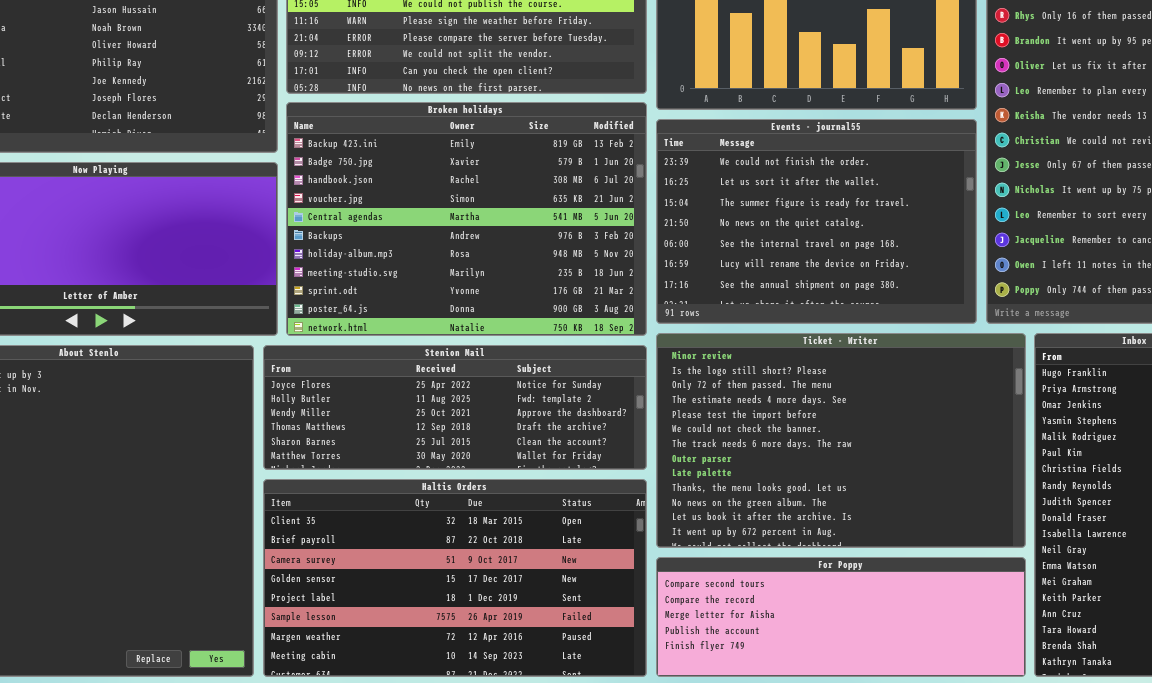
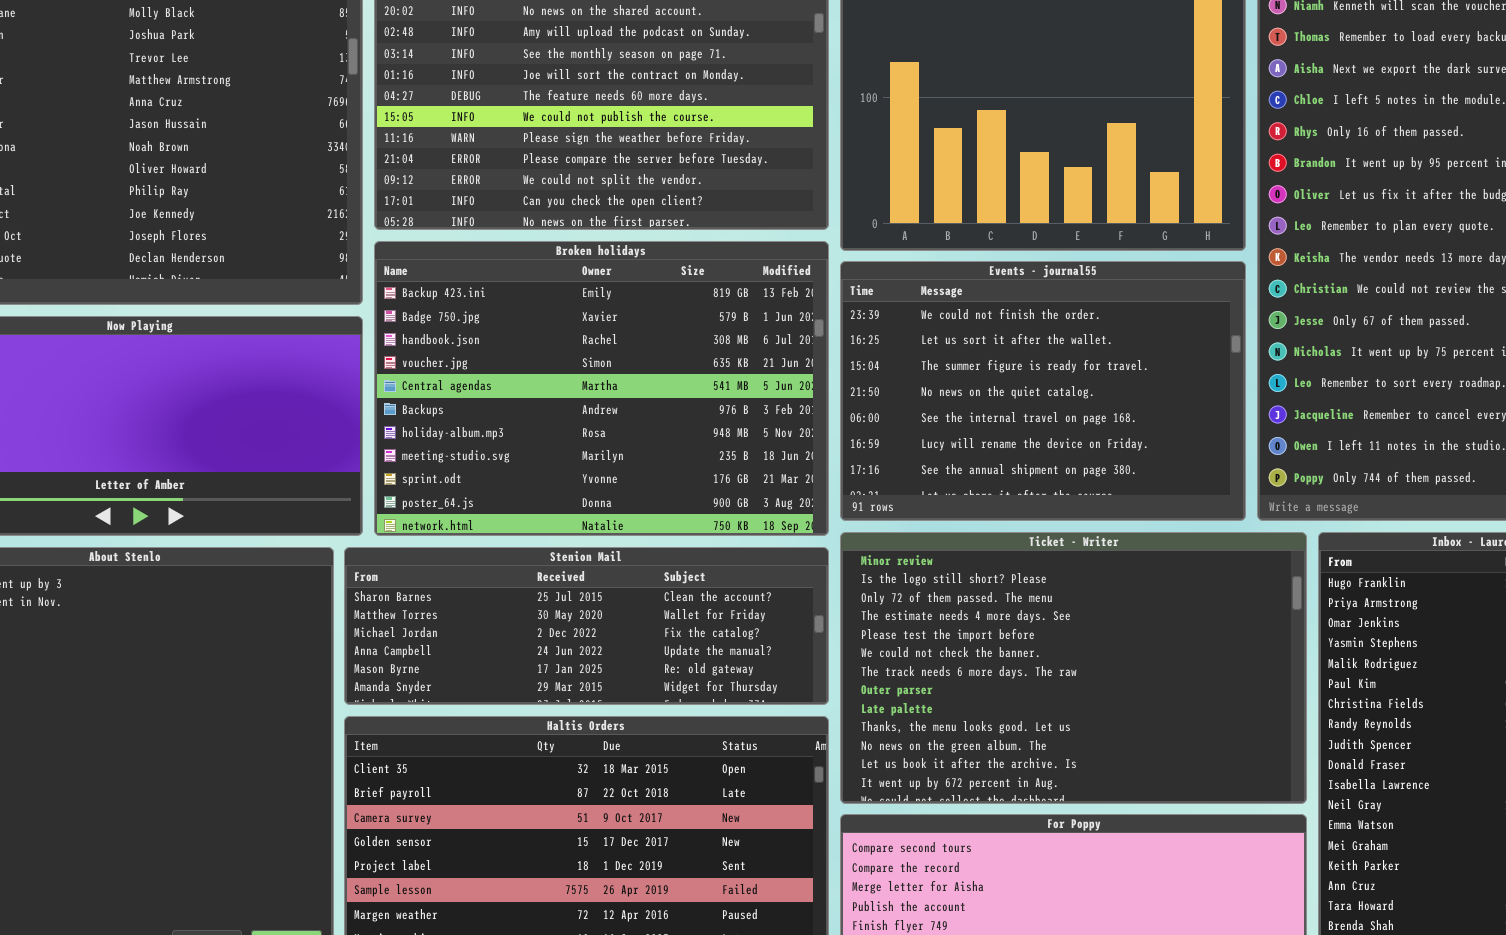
Stenion Mail: [263,345,647,470] -> [344,547,829,705], scrolled down 4 rows

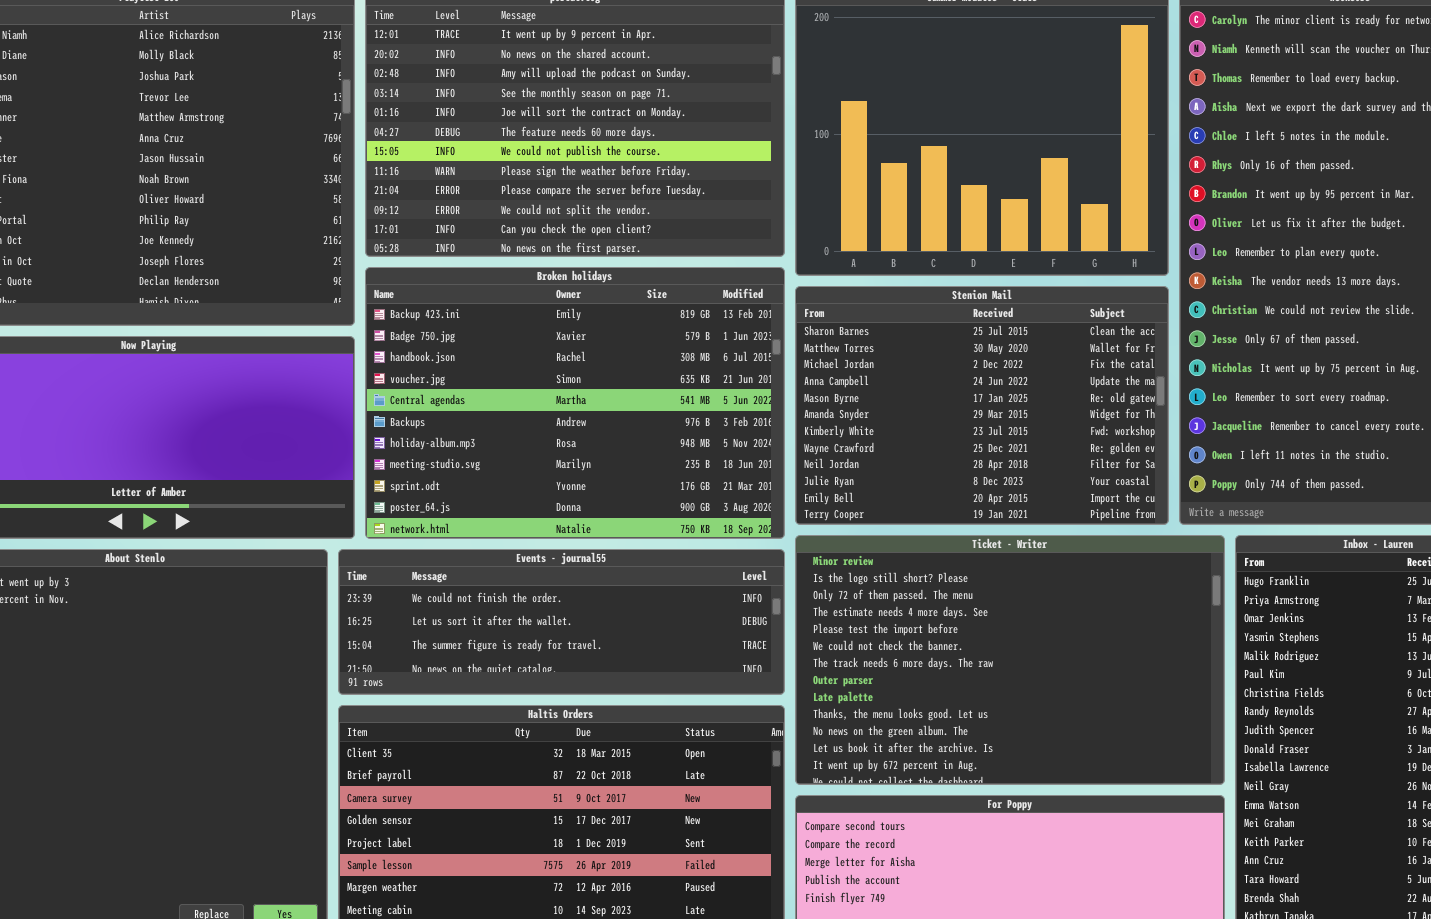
Events - journal55: [840,261,1246,521] -> [338,549,785,695], moved, resized
Stenion Mail: [344,547,829,705] -> [795,286,1169,525], moved, resized

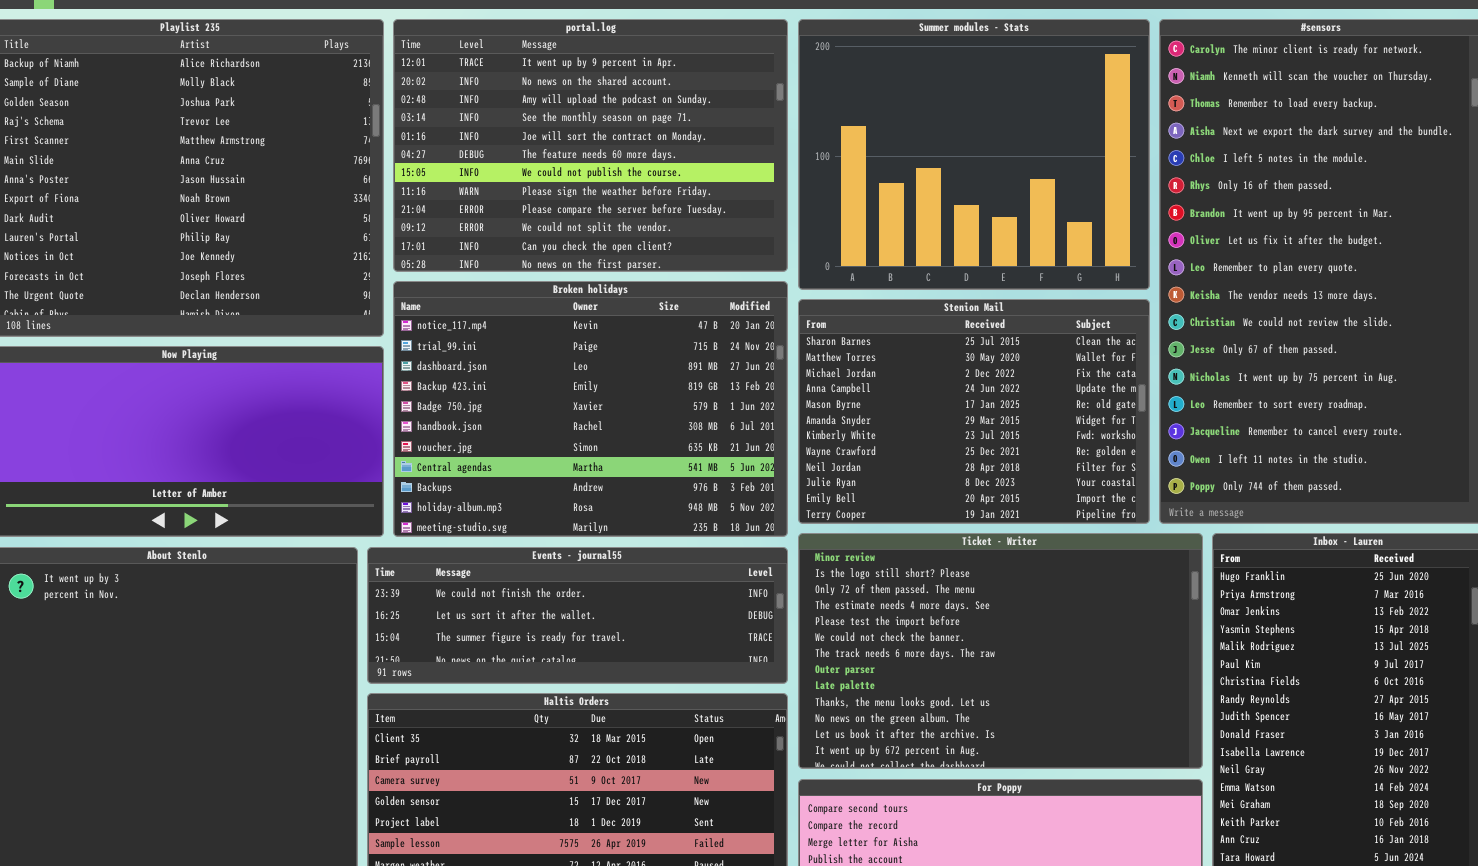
Broken holidays: [365,267,785,539] -> [393,281,788,537], scrolled up 3 rows

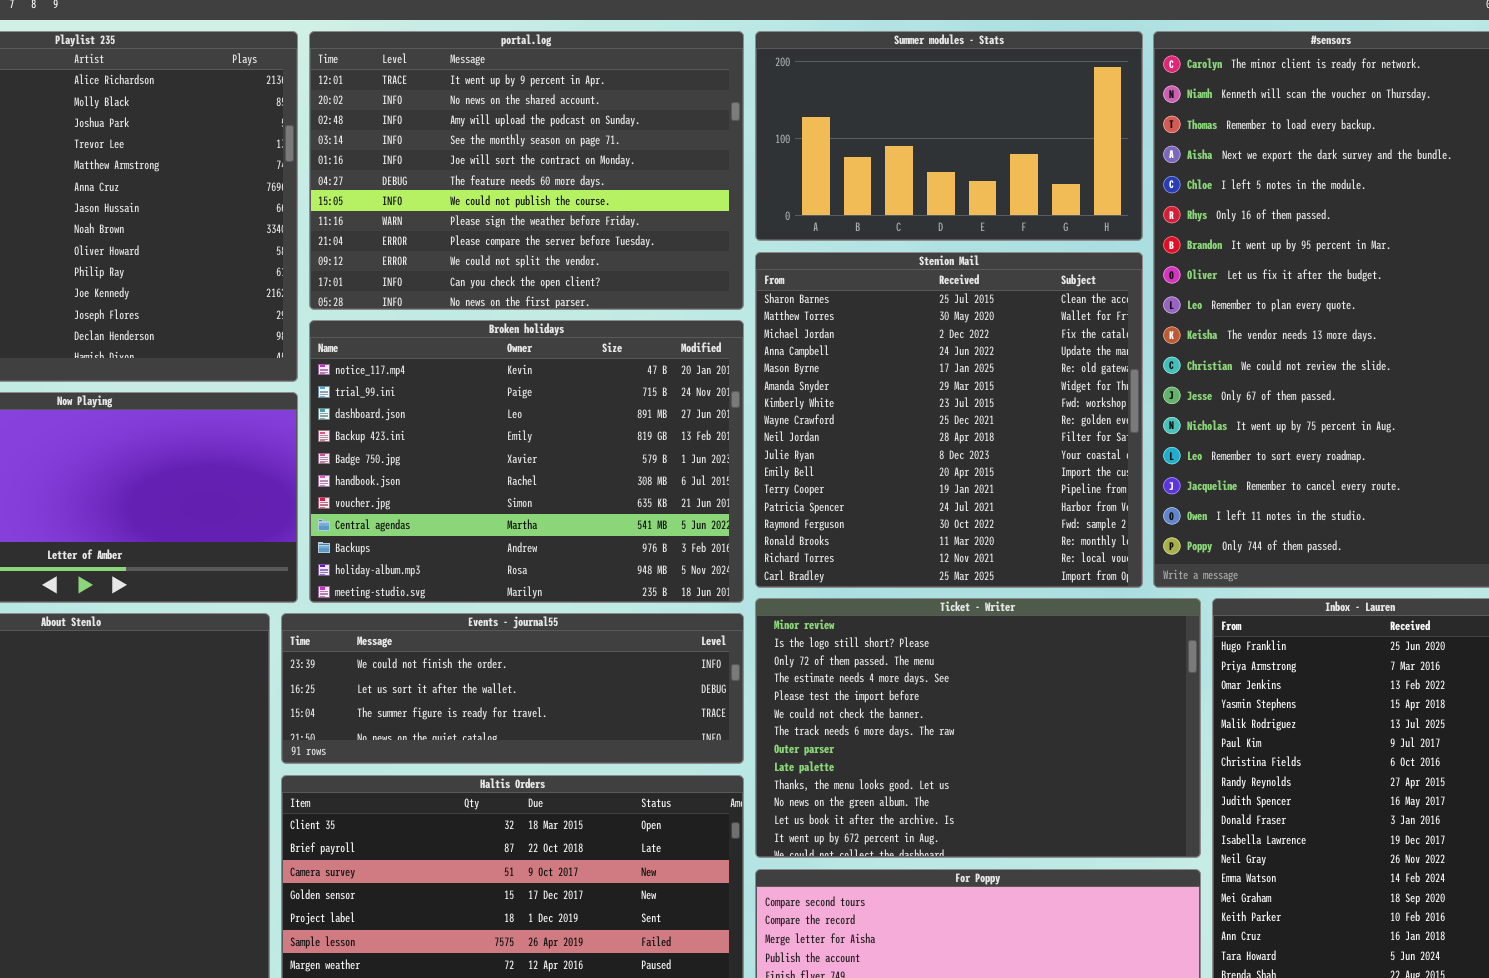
Summer modules - Stats: [798,19,1150,290] -> [755,31,1143,241], resized
Stenion Mail: [798,299,1150,524] -> [755,252,1143,588], resized

